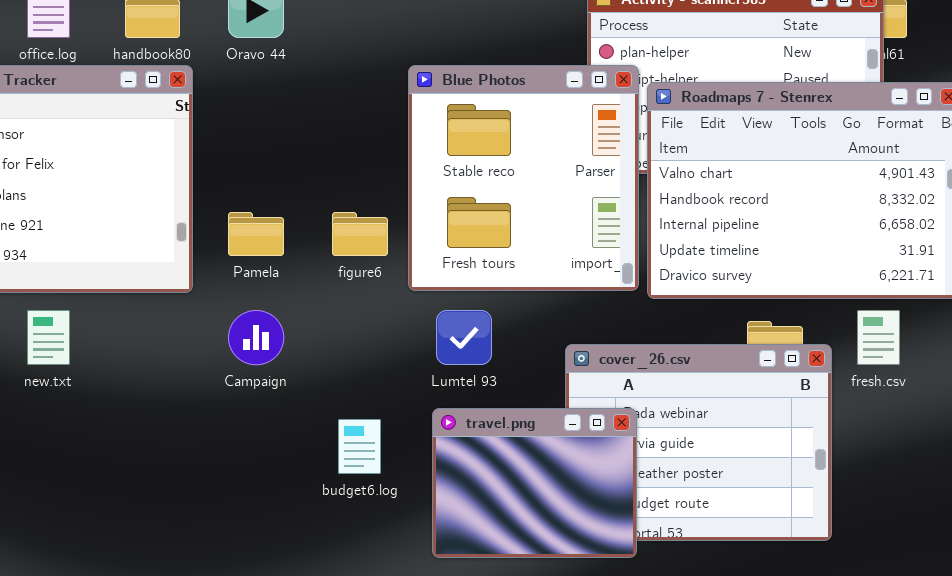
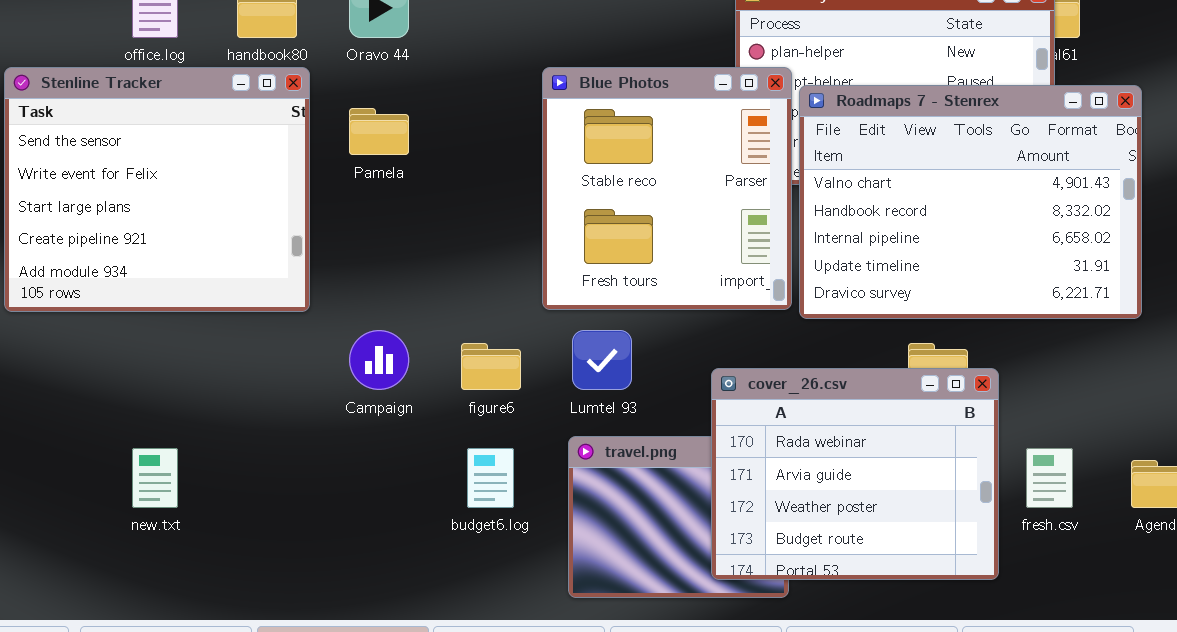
Pamela: [228,212,284,256] -> [349,108,409,155], moved
figure6: [332,212,388,256] -> [461,343,521,390], moved
new.txt: [27,310,70,365] -> [132,448,178,508], moved
fresh.csv: [857,310,900,365] -> [1026,448,1073,508], moved
cover_26.csv: [565,344,832,541] -> [711,368,999,580], raised

